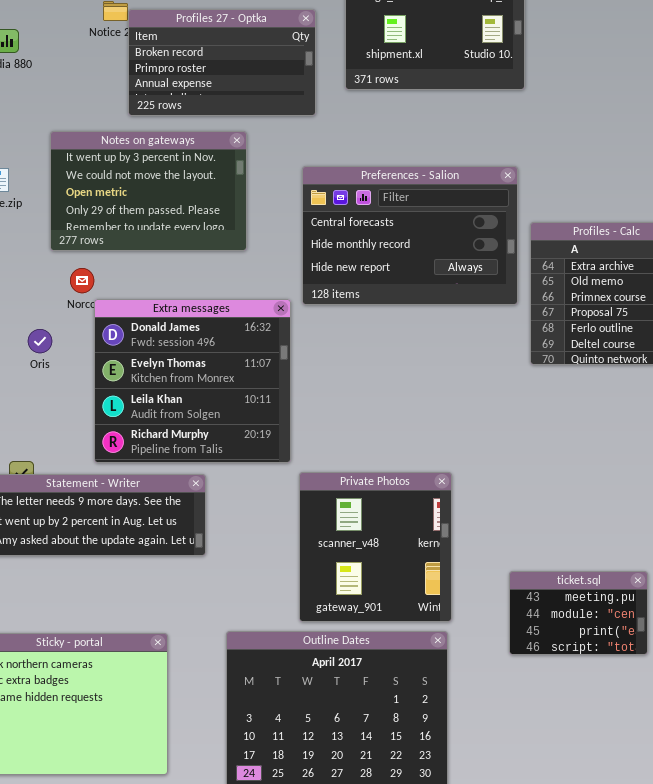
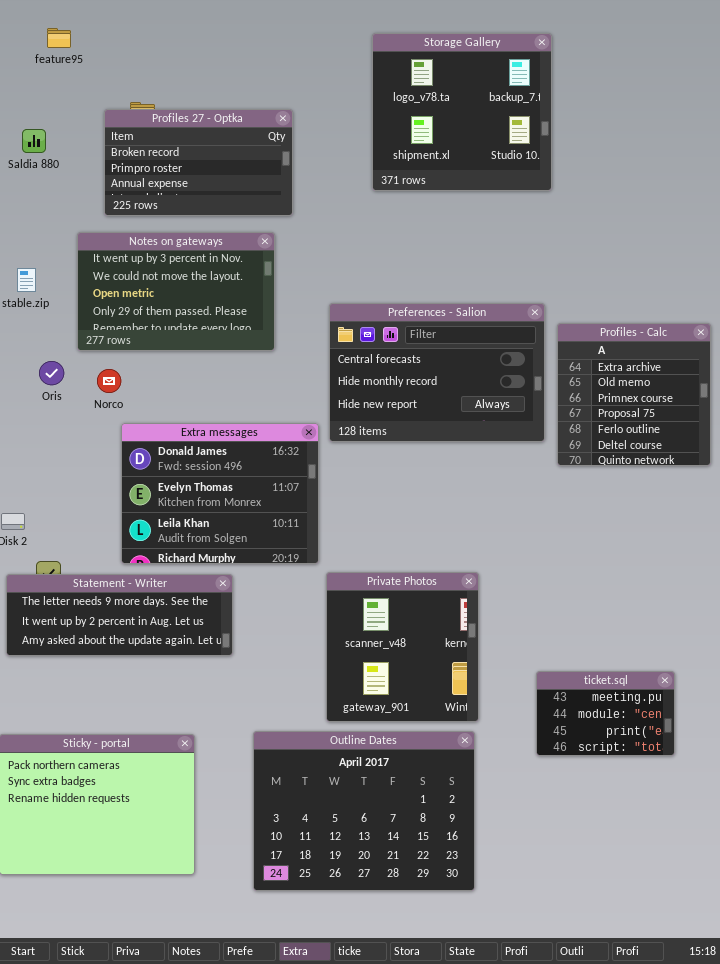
Profiles 27 - Optka: [128,9,316,116] -> [104,109,293,216], moved
Preferences - Salion: [302,166,518,305] -> [329,303,545,442], moved
Extra messages: [94,299,291,463] -> [121,423,319,564], resized
Oris: [28,329,52,353] -> [39,361,64,385], moved

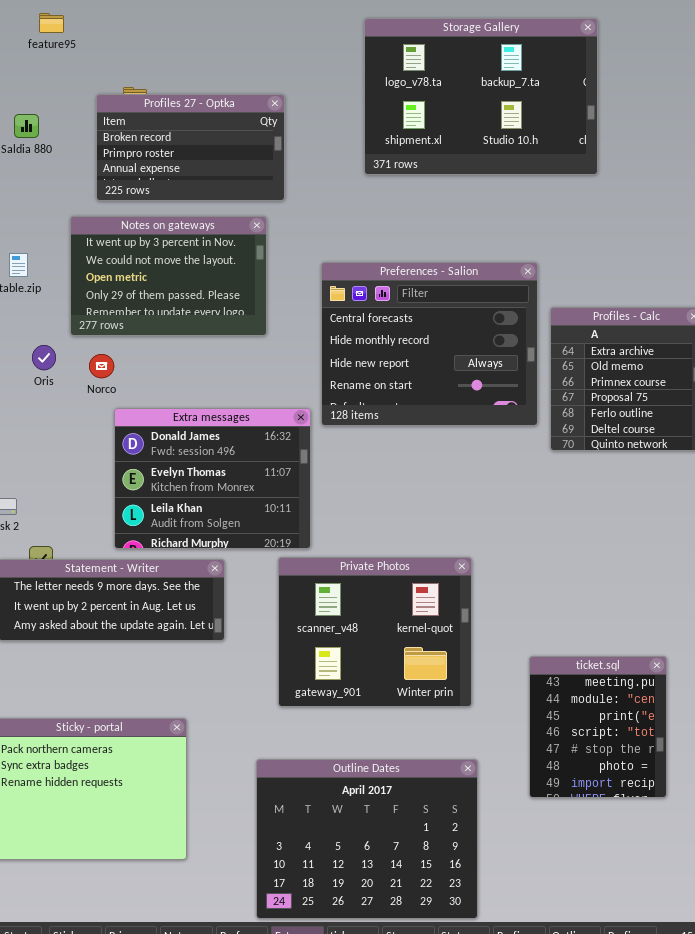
Storage Gallery: [372,33,552,191] -> [364,18,598,175], resized
Preferences - Salion: [329,303,545,442] -> [321,262,538,426], resized
Private Photos: [326,572,479,722] -> [278,557,472,707], resized
ticket.sql: [536,671,675,756] -> [529,656,667,798], resized
Outline Dates: [253,731,475,891] -> [256,759,478,919], moved

